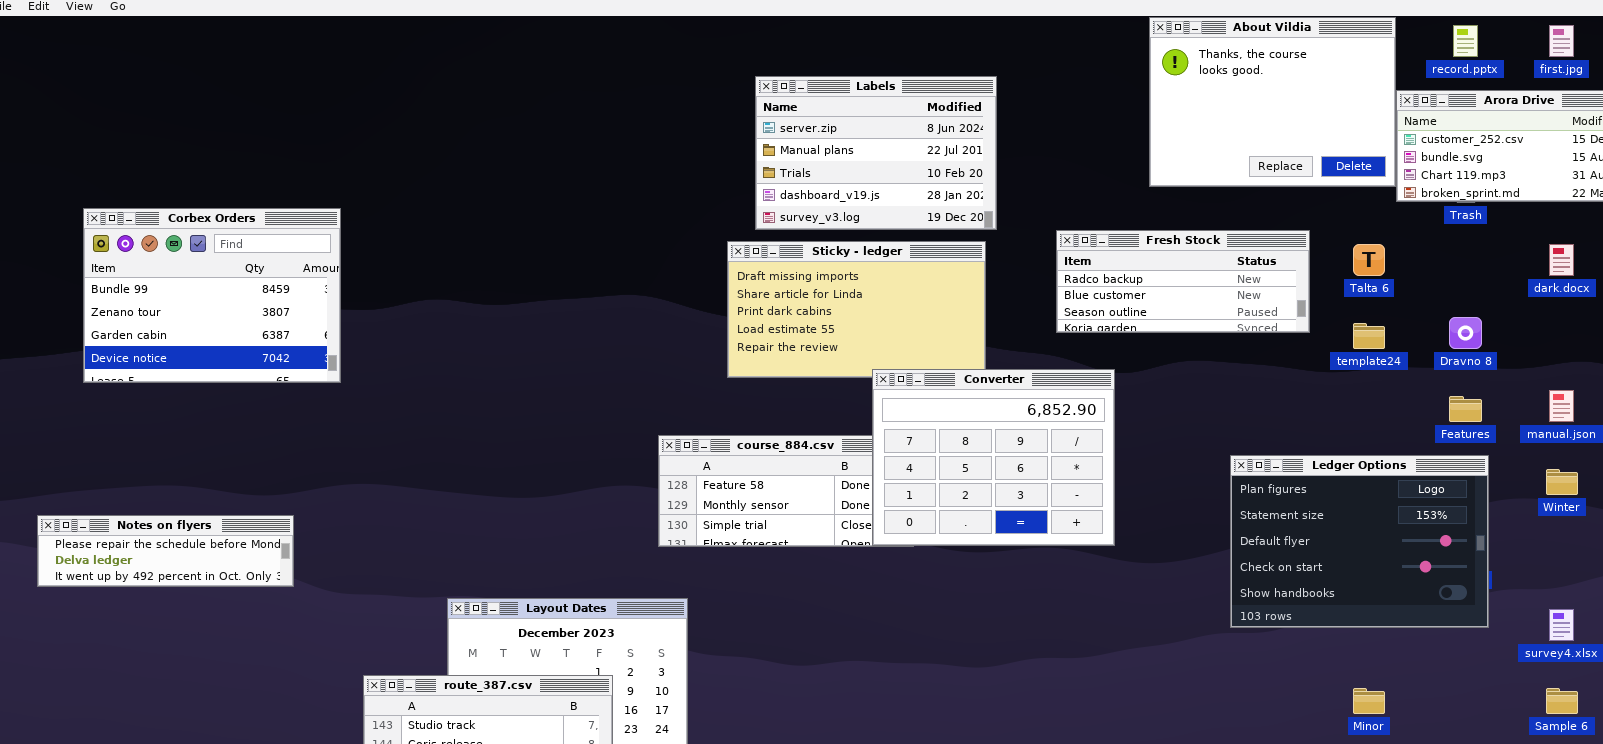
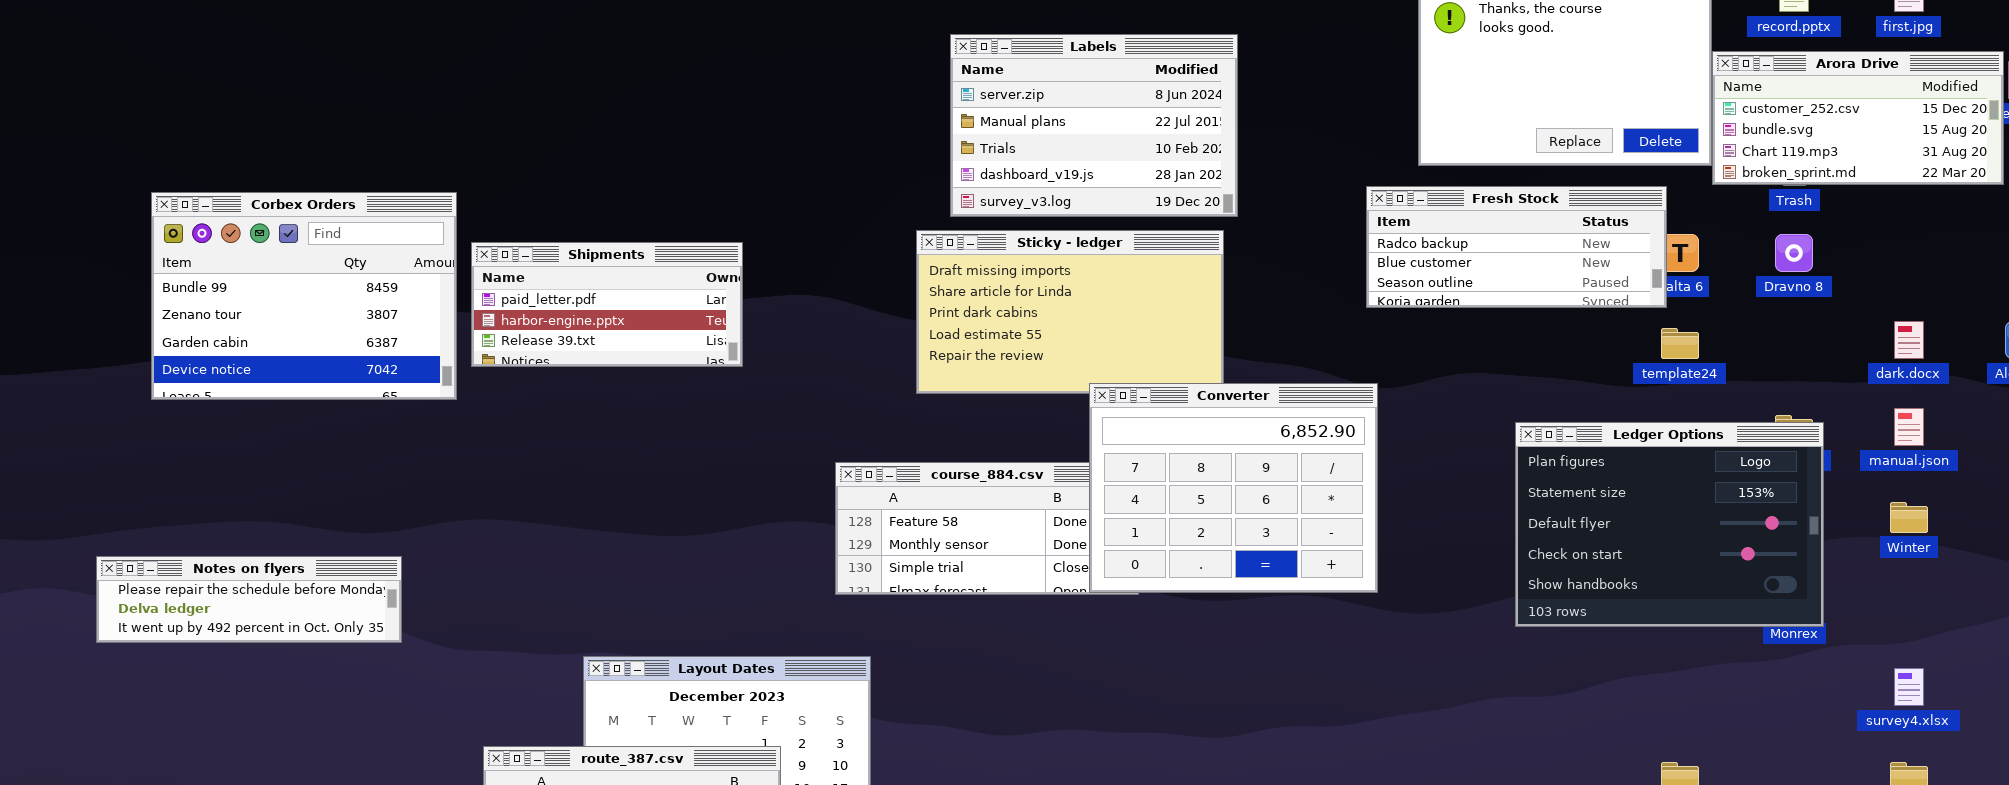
Fresh Stock: [1056,230,1310,333] -> [1366,186,1667,308], moved
dark.docx: [1549,244,1574,276] -> [1894,321,1924,359], moved
Shipments: none -> [471,242,743,367], opened
Dravno 8: [1449,317,1482,349] -> [1775,234,1813,272], moved
Ledger Options: [1230,455,1489,628] -> [1515,422,1824,627], moved

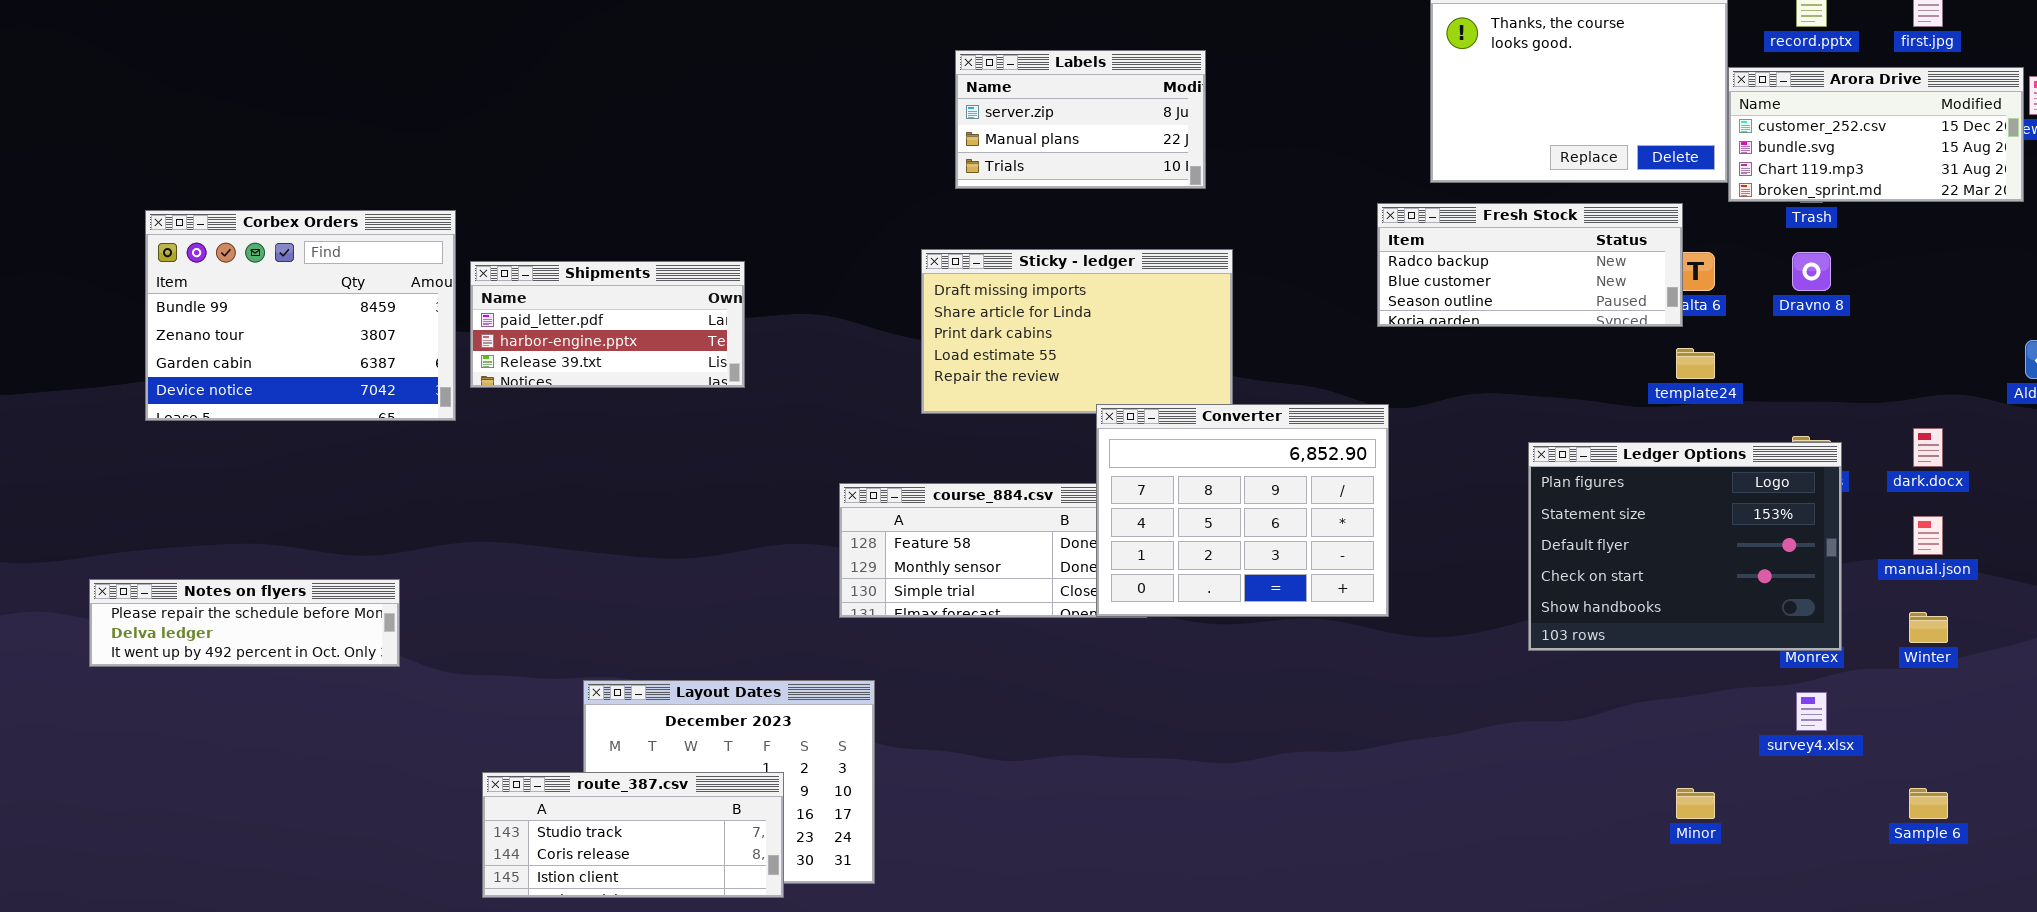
Labels: [950,34,1238,217] -> [955,50,1206,189], resized
dark.docx: [1894,321,1924,359] -> [1913,428,1943,467], moved
manual.json: [1894,408,1924,446] -> [1913,516,1943,555], moved
Winter: [1890,502,1928,533] -> [1909,612,1948,643], moved
survey4.xlsx: [1894,668,1924,706] -> [1796,692,1827,731], moved

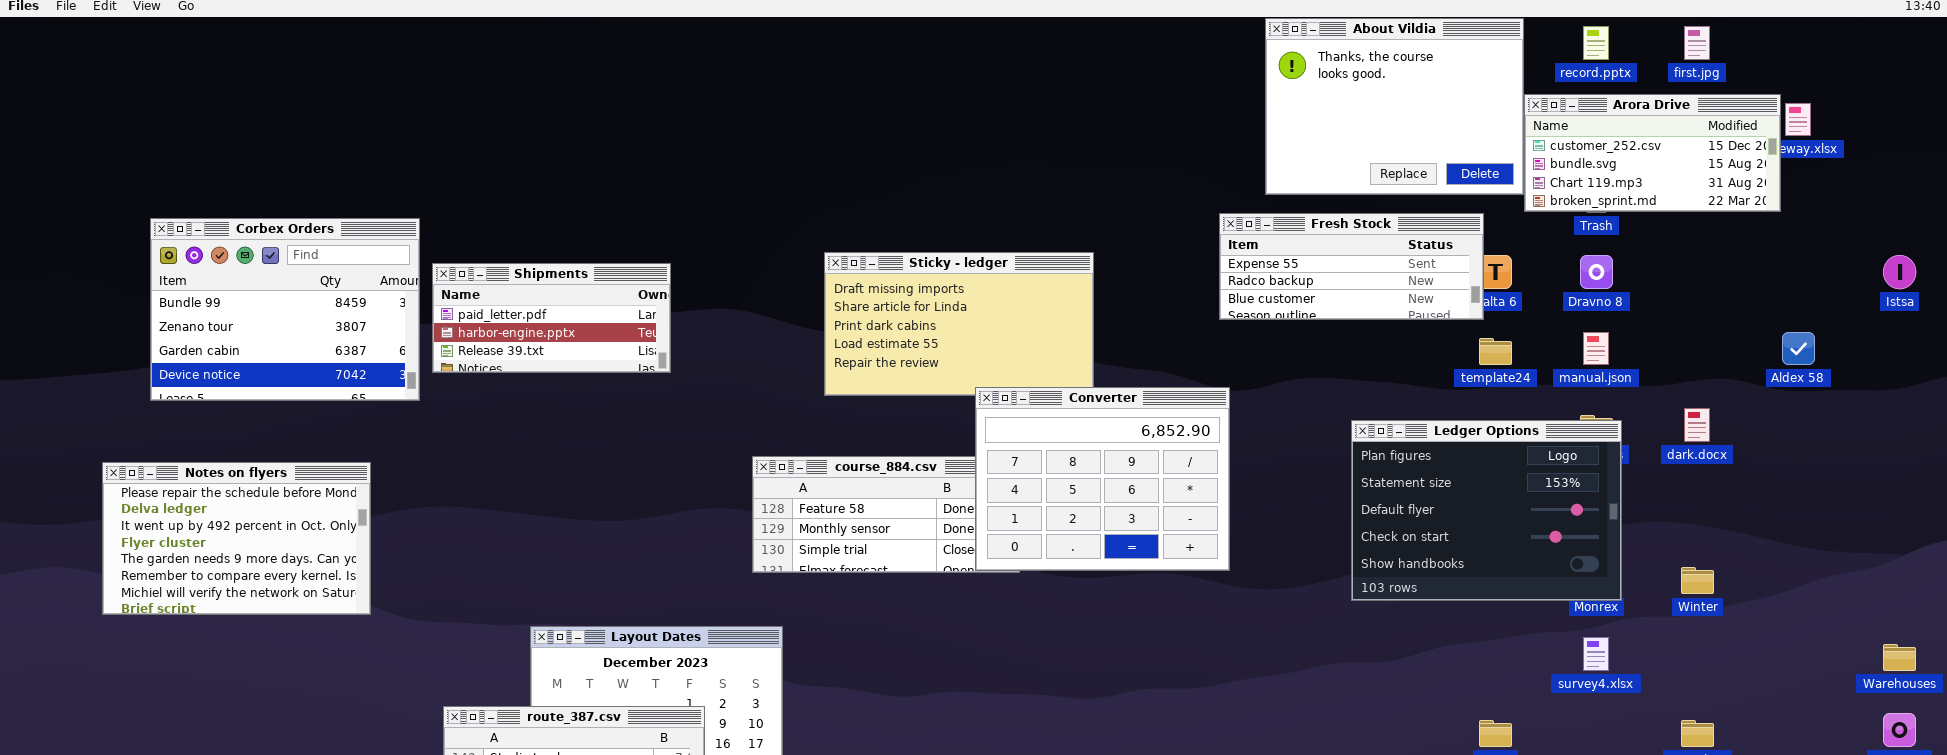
Labels: [955,50,1206,189] -> none, closed
Fresh Stock: [1377,203,1683,327] -> [1219,213,1484,320], scrolled up 1 row
manual.json: [1913,516,1943,555] -> [1583,332,1609,365], moved
Notes on flyers: [89,579,400,667] -> [102,462,371,615], resized

